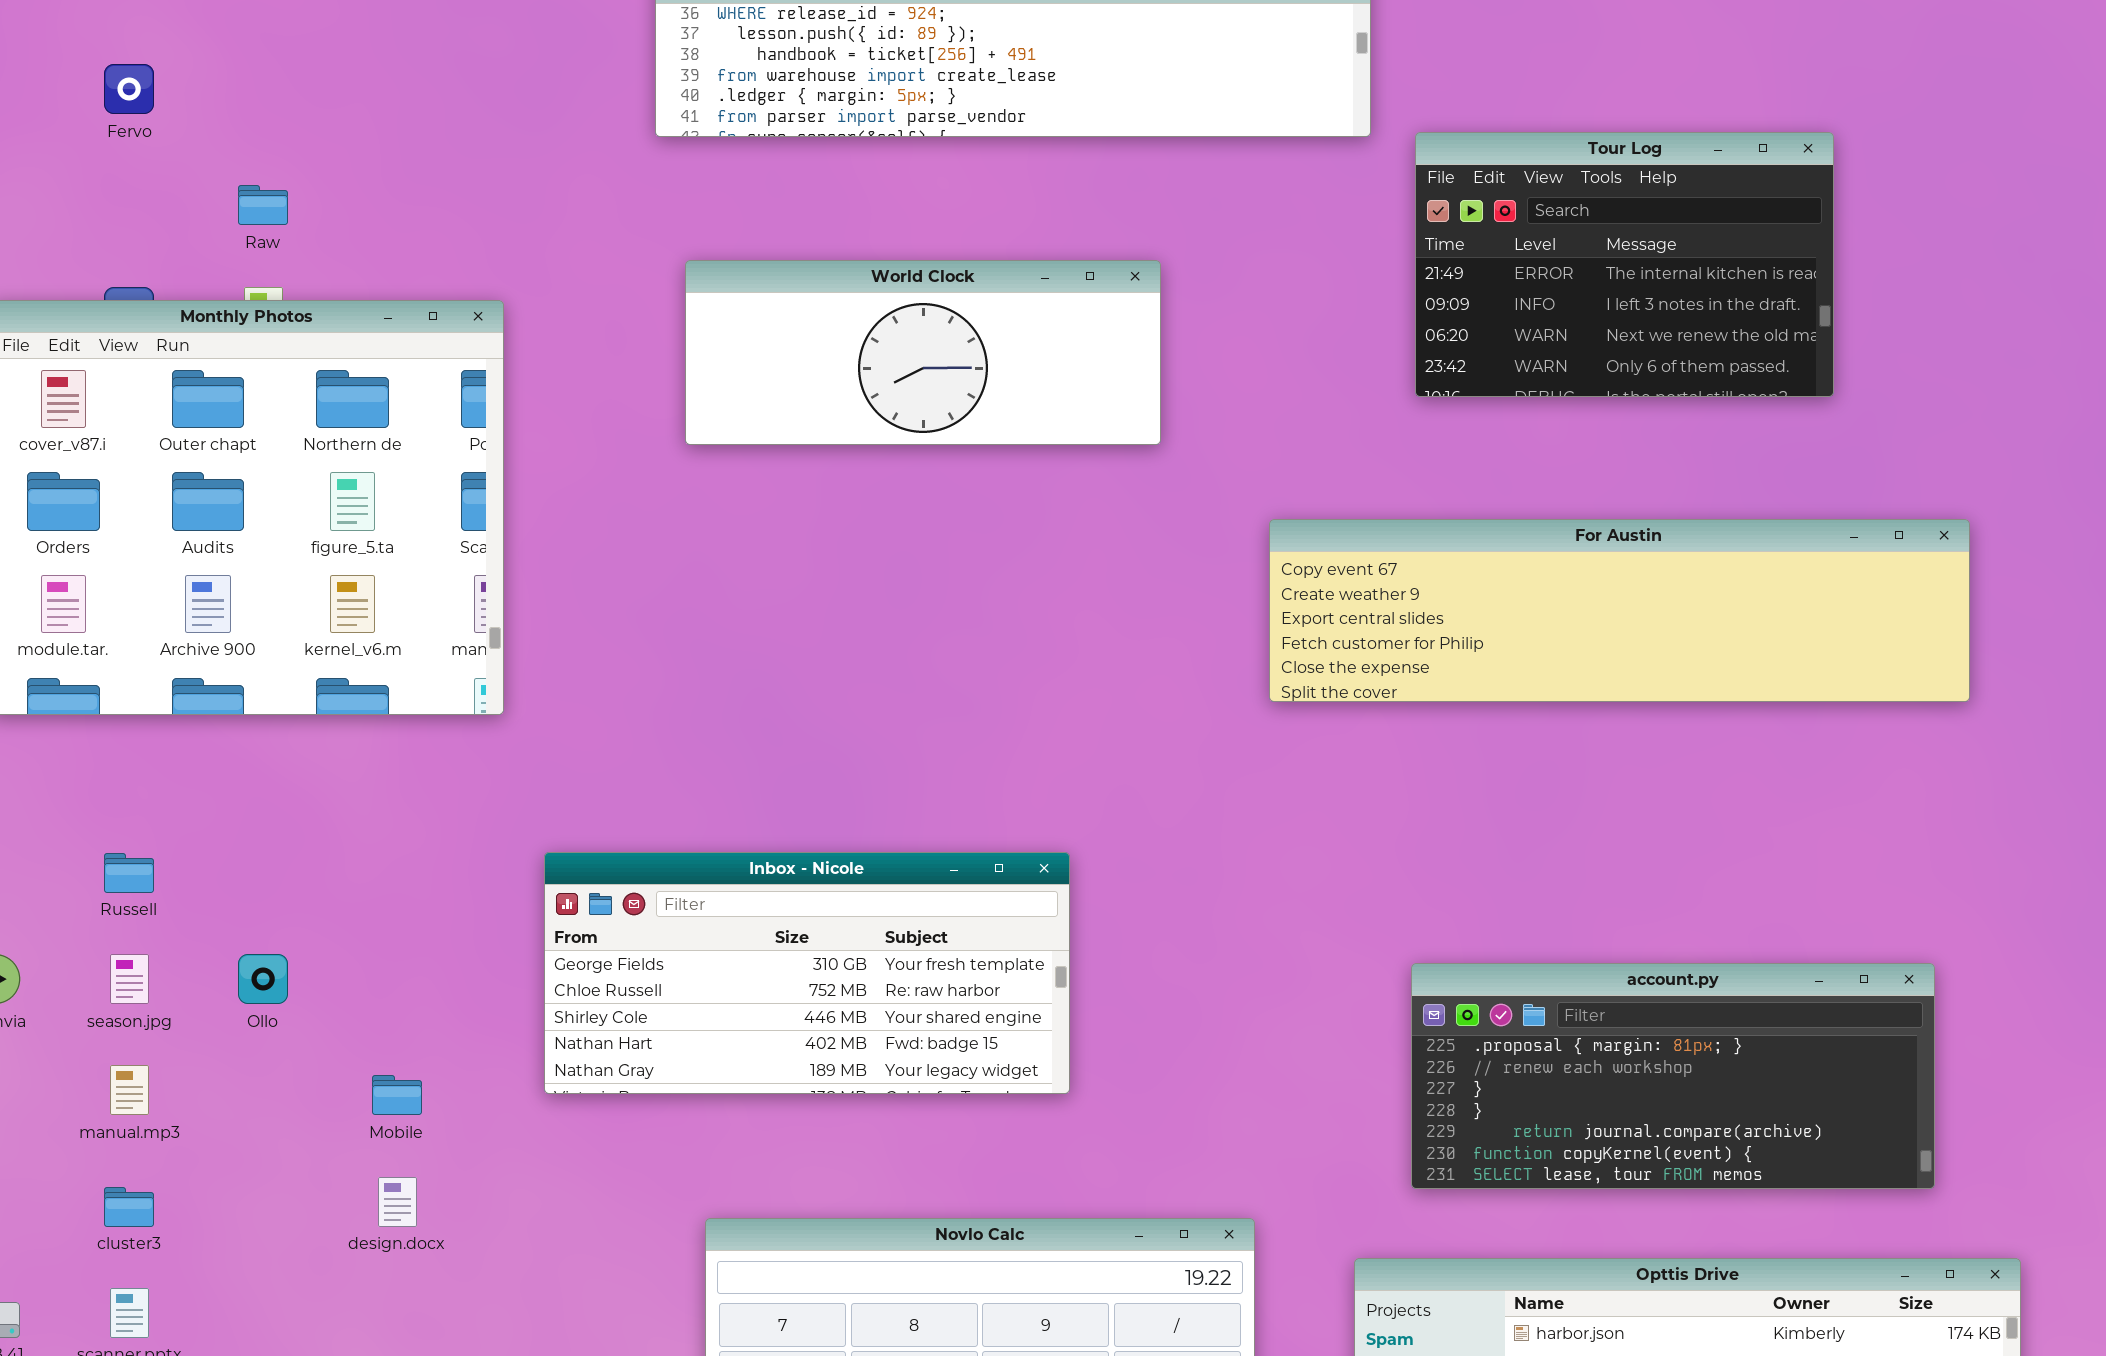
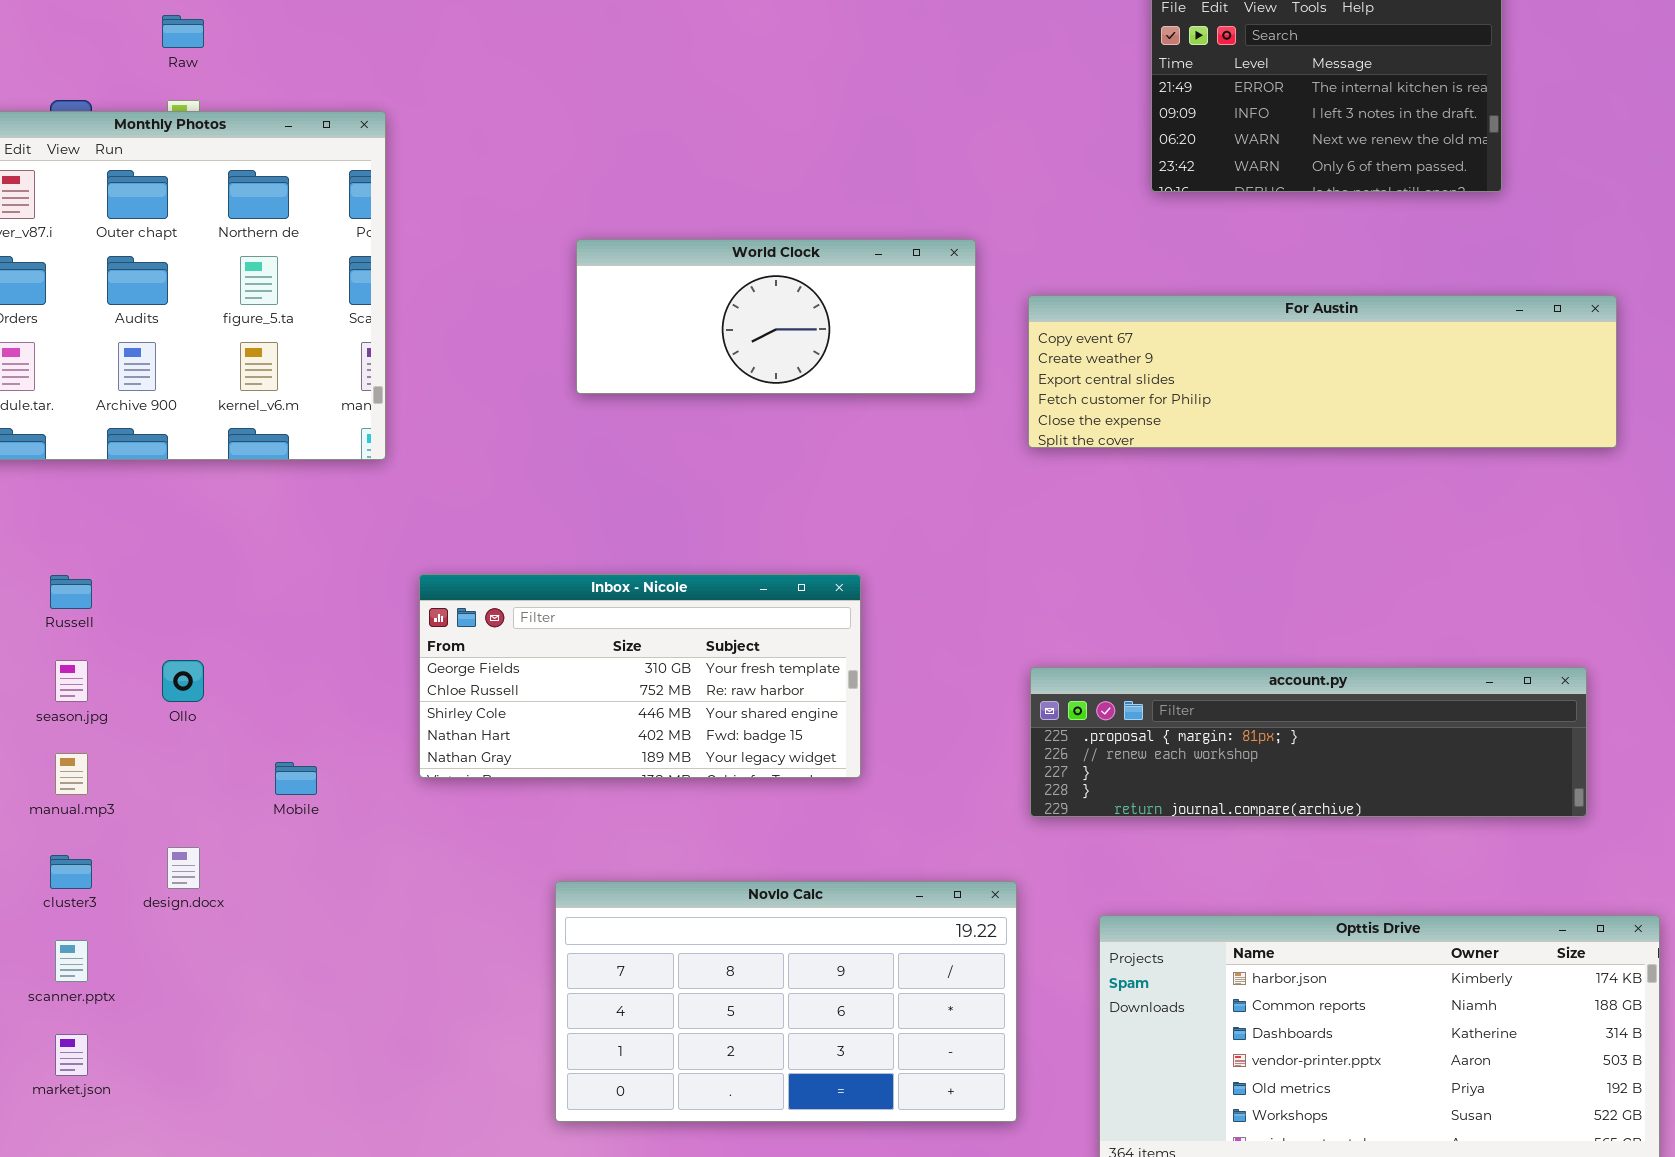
World Clock: [685,260,1161,445] -> [576,239,976,394], moved
account.py: [1411,963,1935,1189] -> [1030,667,1587,817], resized
design.docx: [378,1177,417,1227] -> [167,847,200,889], moved

